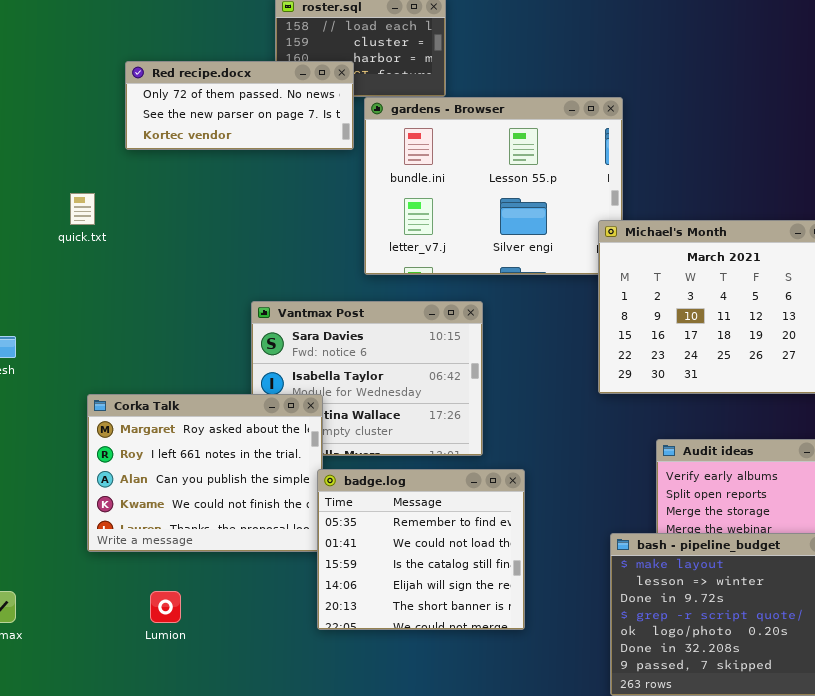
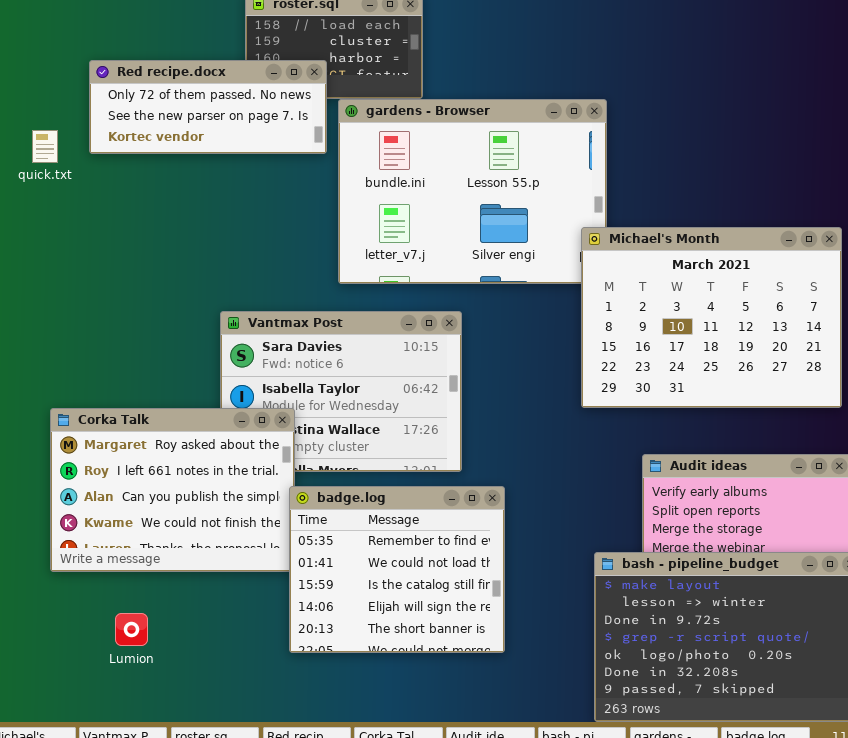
quick.txt: [70,193,95,225] -> [32,130,58,163], moved

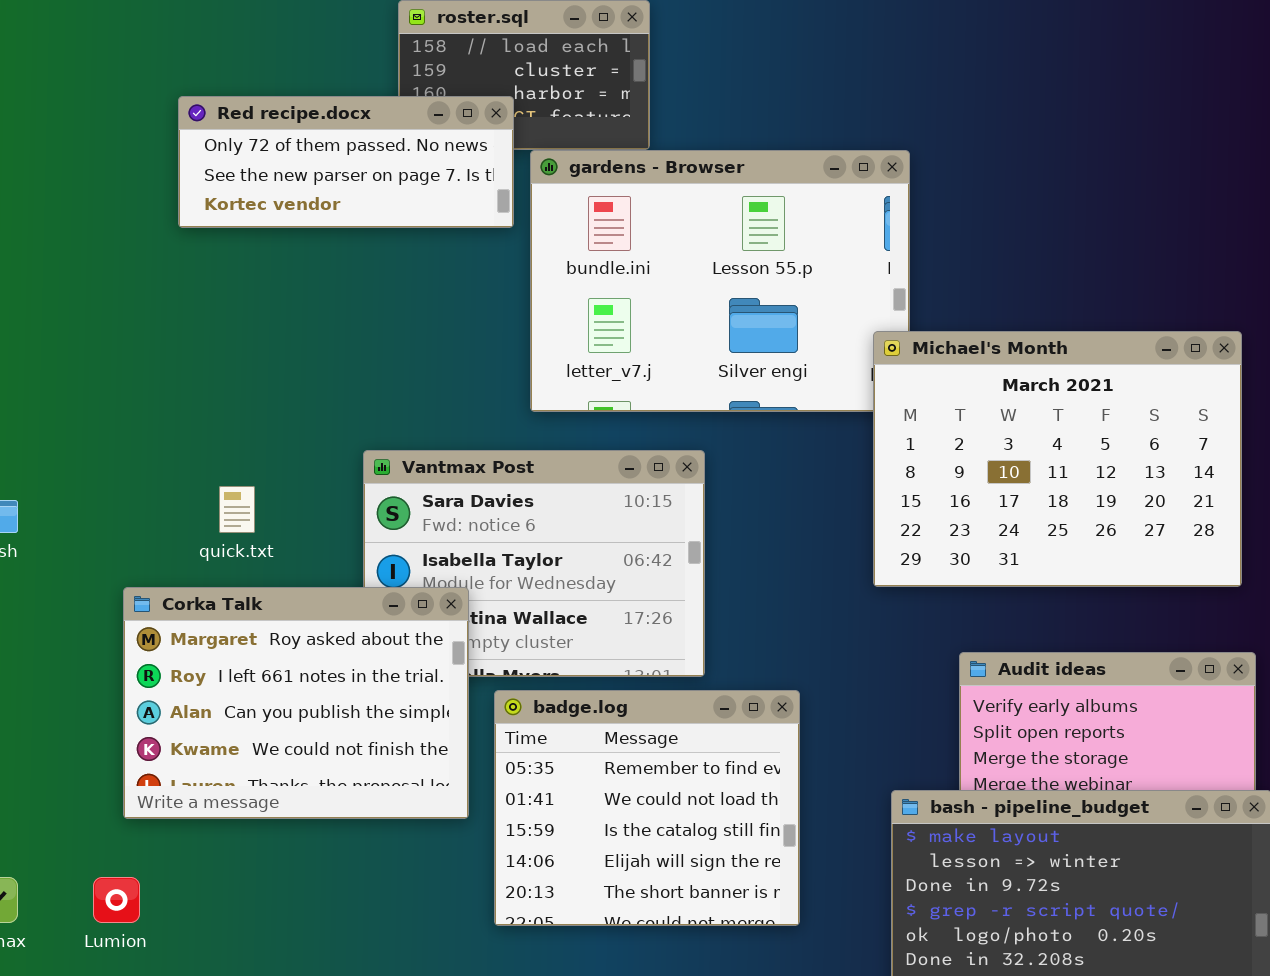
quick.txt: [32,130,58,163] -> [219,486,255,533], moved
badge.log: [289,486,505,653] -> [494,690,800,926], moved
Lumion: [115,613,148,646] -> [93,877,140,923], moved

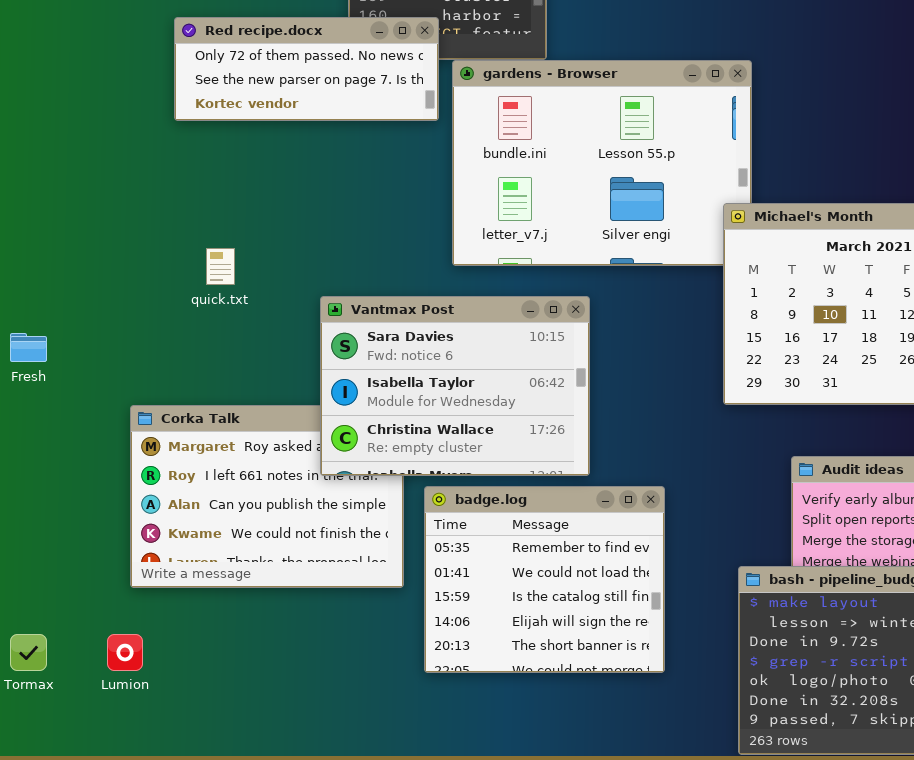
Vantmax Post: [363,450,705,677] -> [320,296,590,476], raised
quick.txt: [219,486,255,533] -> [206,248,235,285], moved

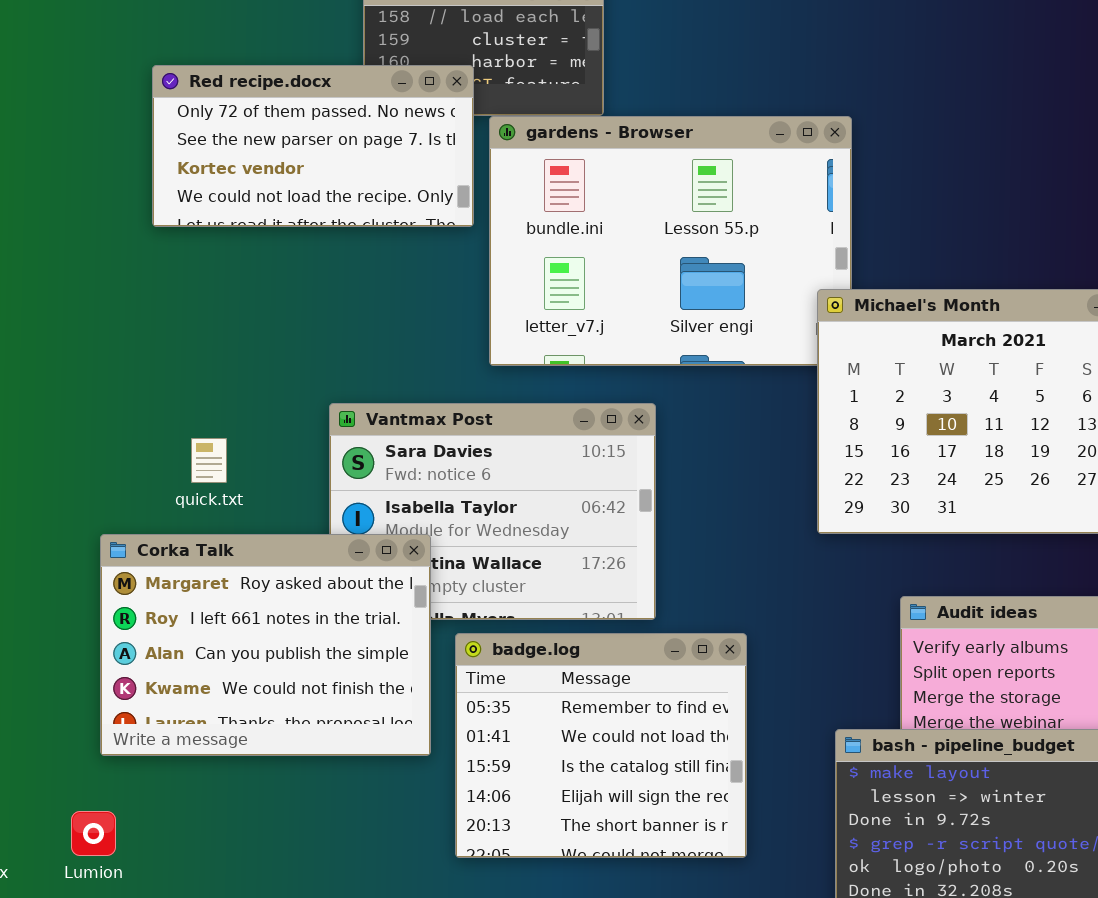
Red recipe.docx: [174,17,439,121] -> [152,65,474,227], resized
quick.txt: [206,248,235,285] -> [191,438,227,483], moved
Corka Talk: [130,405,404,588] -> [100,534,431,756], raised

